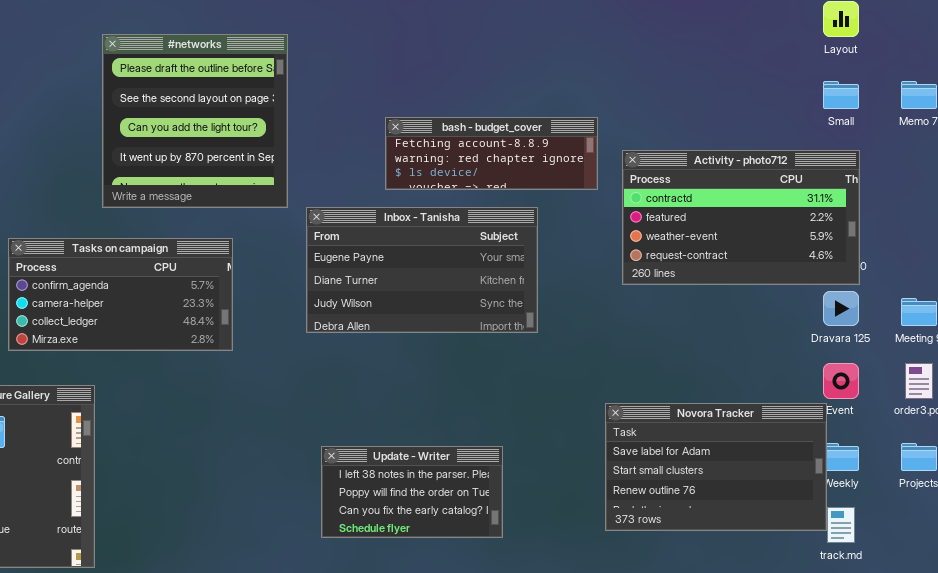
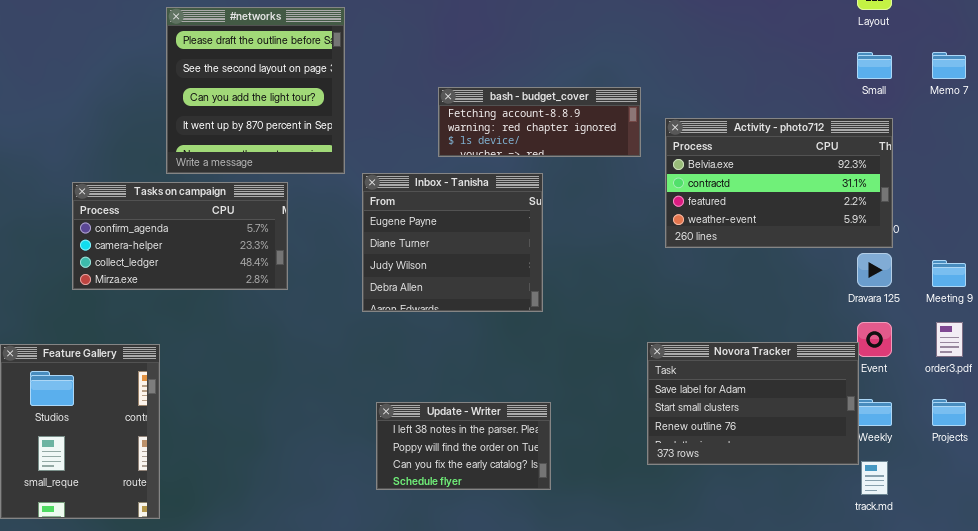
Activity - photo712: [622,150,860,285] -> [665,118,893,248], scrolled up 1 row
Inbox - Tanisha: [306,207,538,333] -> [362,173,543,312], resized
Tasks on campaign: [8,238,233,351] -> [72,182,288,290], moved
Novora Tracker: [605,403,827,531] -> [647,342,859,465], moved

